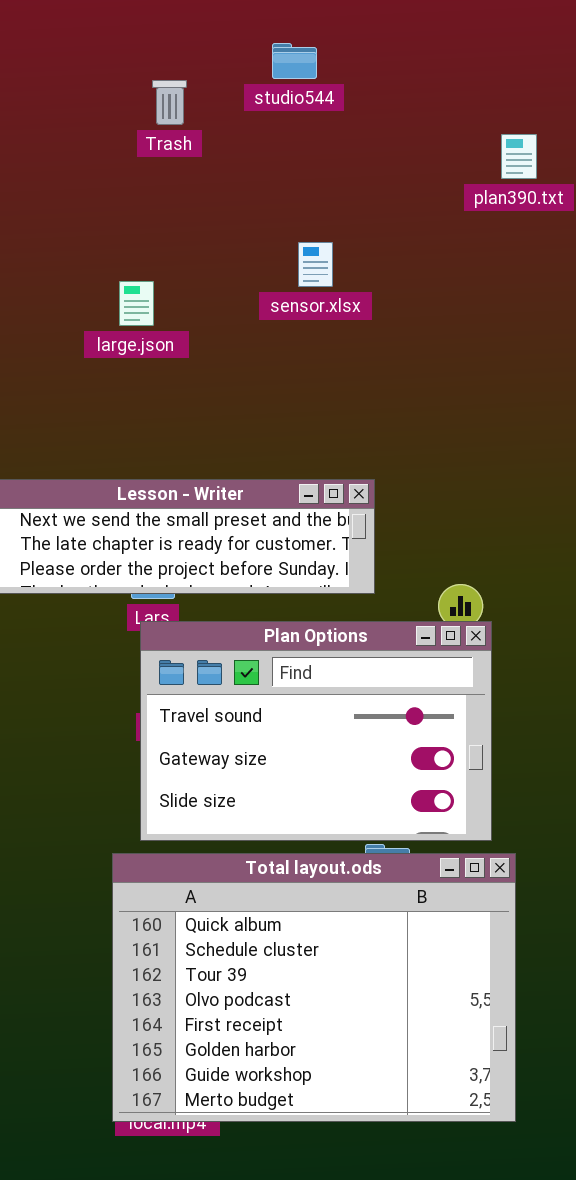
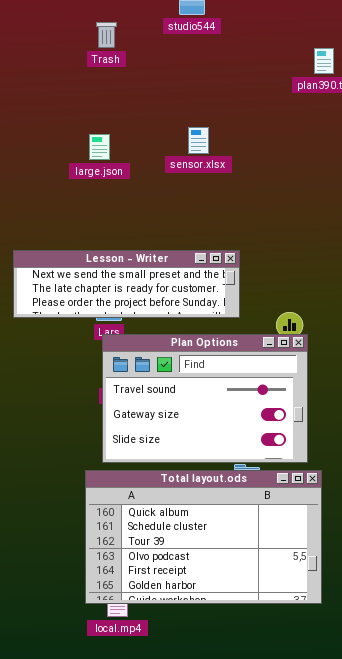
Trash: [152,80,187,125] -> [96,22,117,48], moved
sensor.xlsx: [298,242,333,287] -> [188,127,209,154], moved
Total layout.ods: [112,853,516,1122] -> [85,470,322,604], resized

